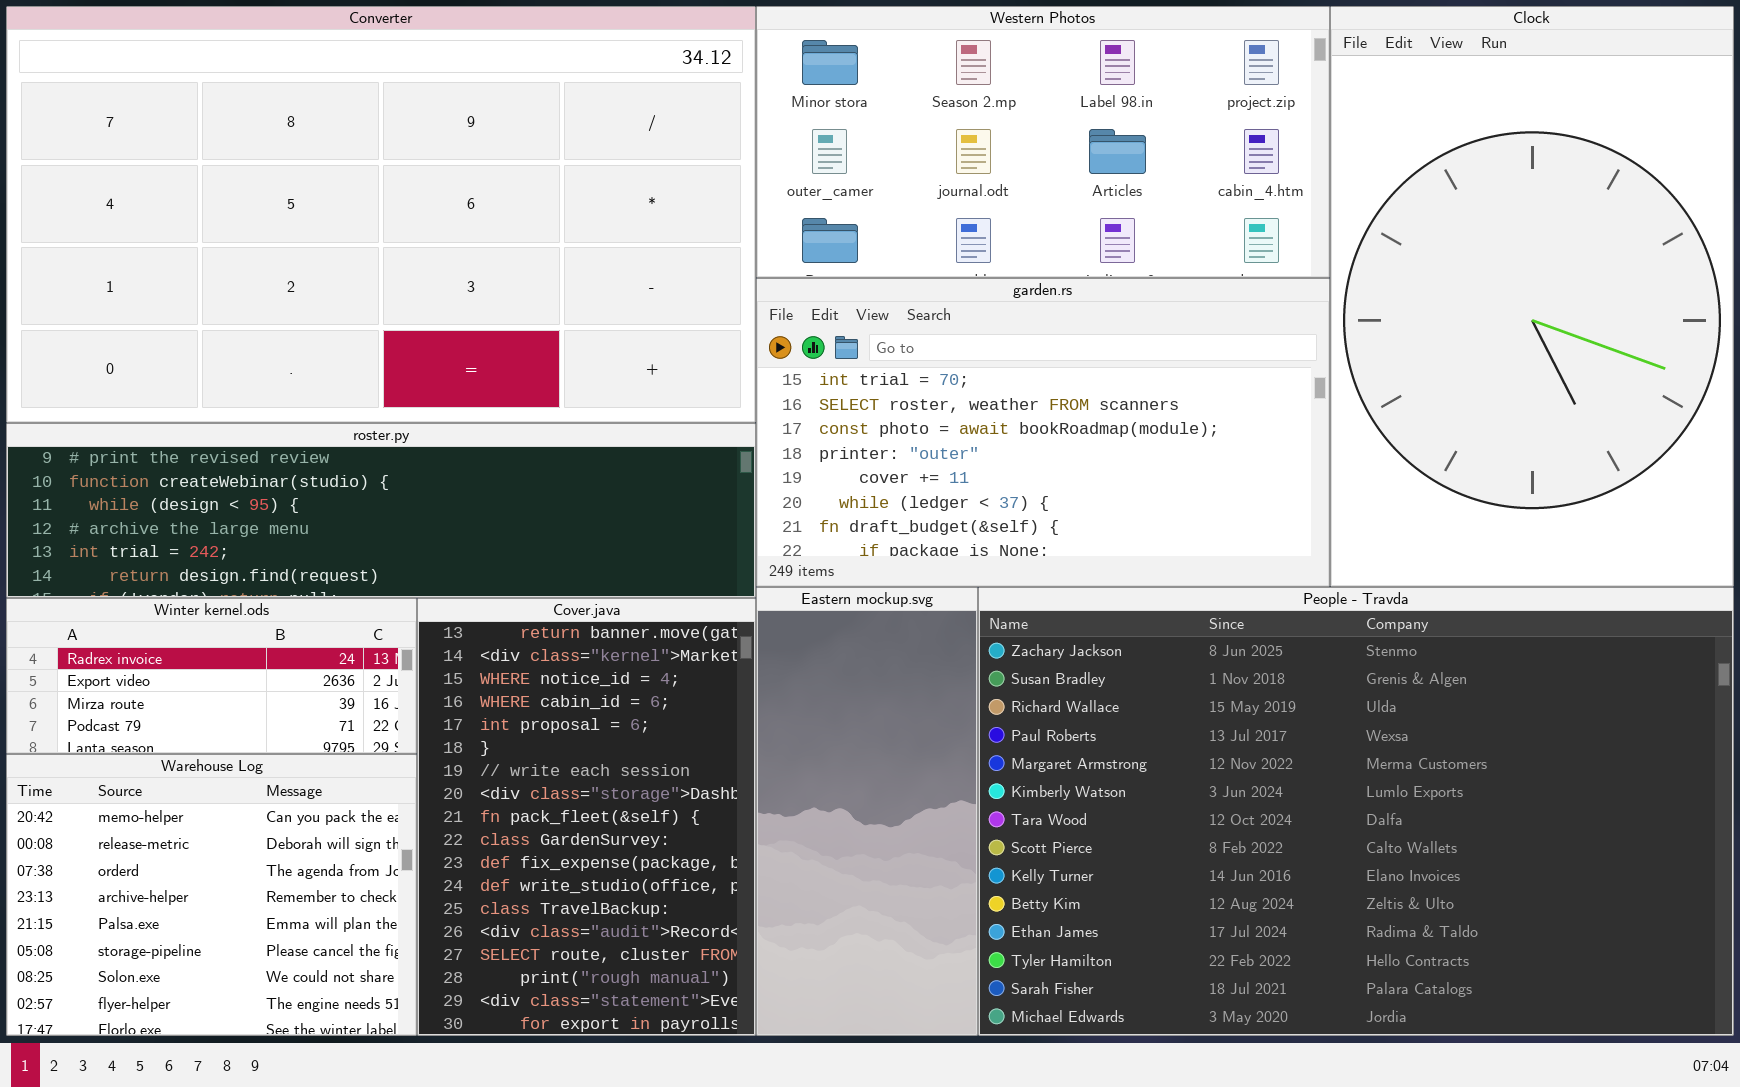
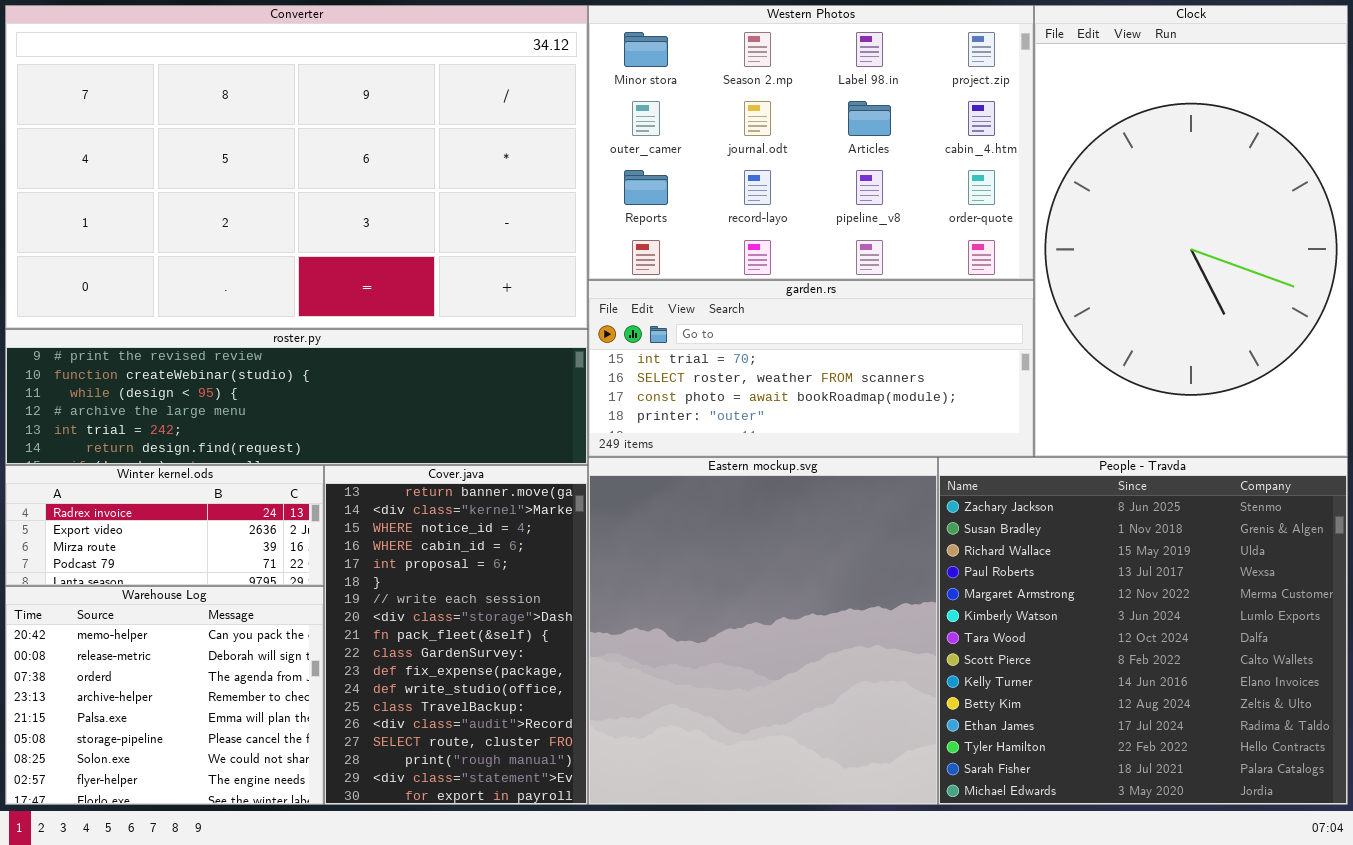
Western Photos: [756,6,1330,278] -> [588,5,1034,280], resized
garden.rs: [756,278,1330,587] -> [588,280,1034,457], resized
Eastern mockup.svg: [756,587,978,1036] -> [588,457,938,805], resized
People - Travda: [978,587,1734,1036] -> [938,457,1348,805], resized

